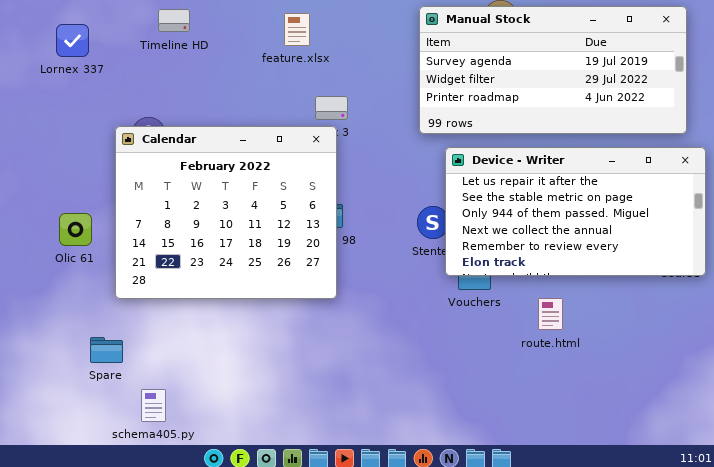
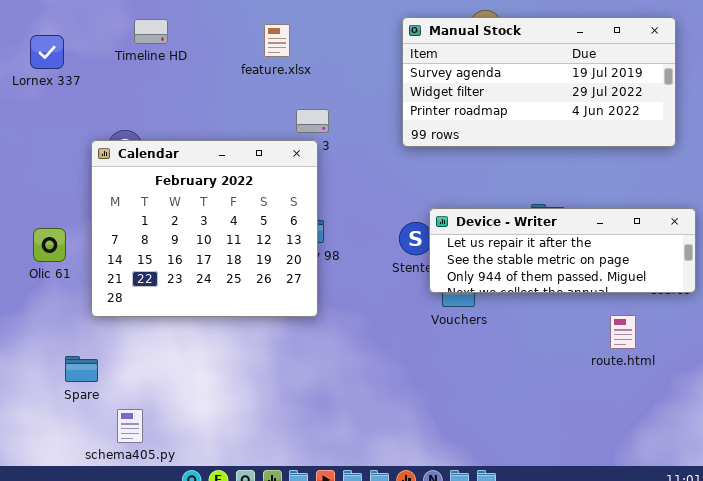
Device - Writer: [445,147,706,276] -> [429,208,696,293], resized
route.html: [538,298,563,330] -> [610,315,636,349], moved

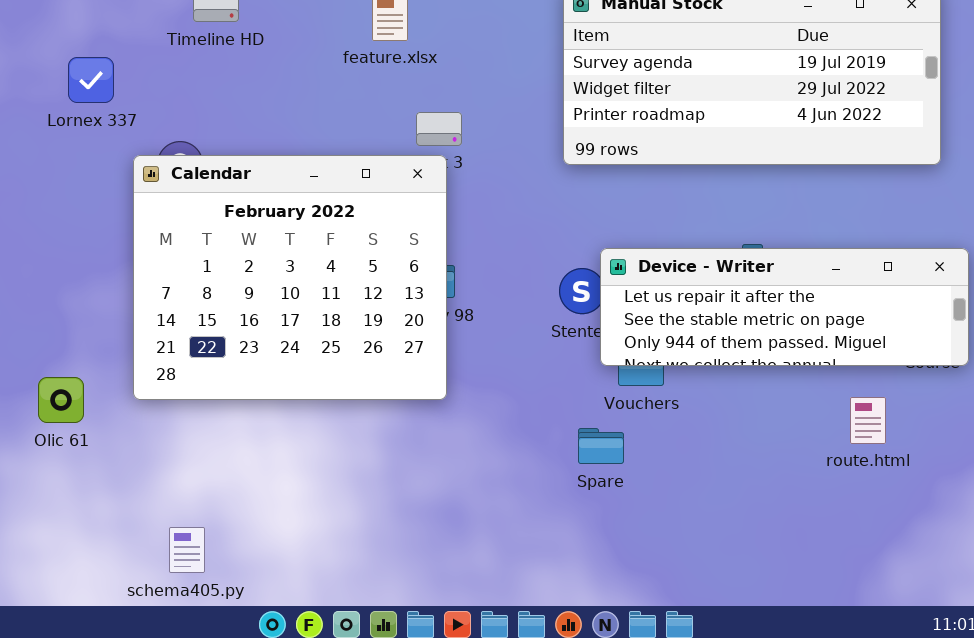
Lornex 337: [30,35,64,69] -> [68,57,114,103], moved
Olic 61: [33,228,66,262] -> [38,377,84,423], moved
Spare: [65,356,98,382] -> [578,428,624,464], moved

